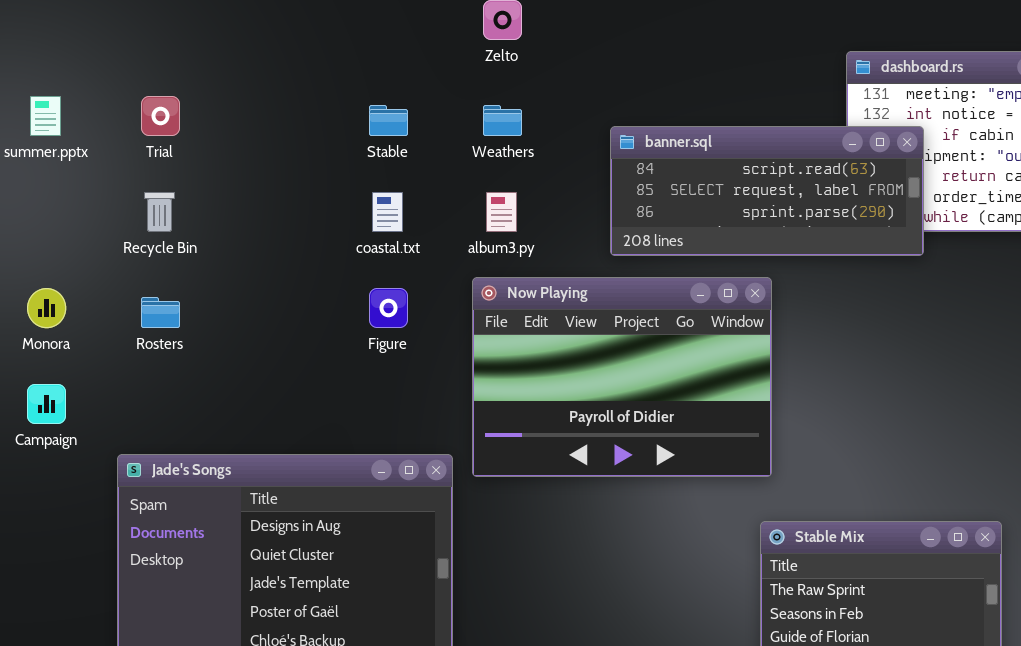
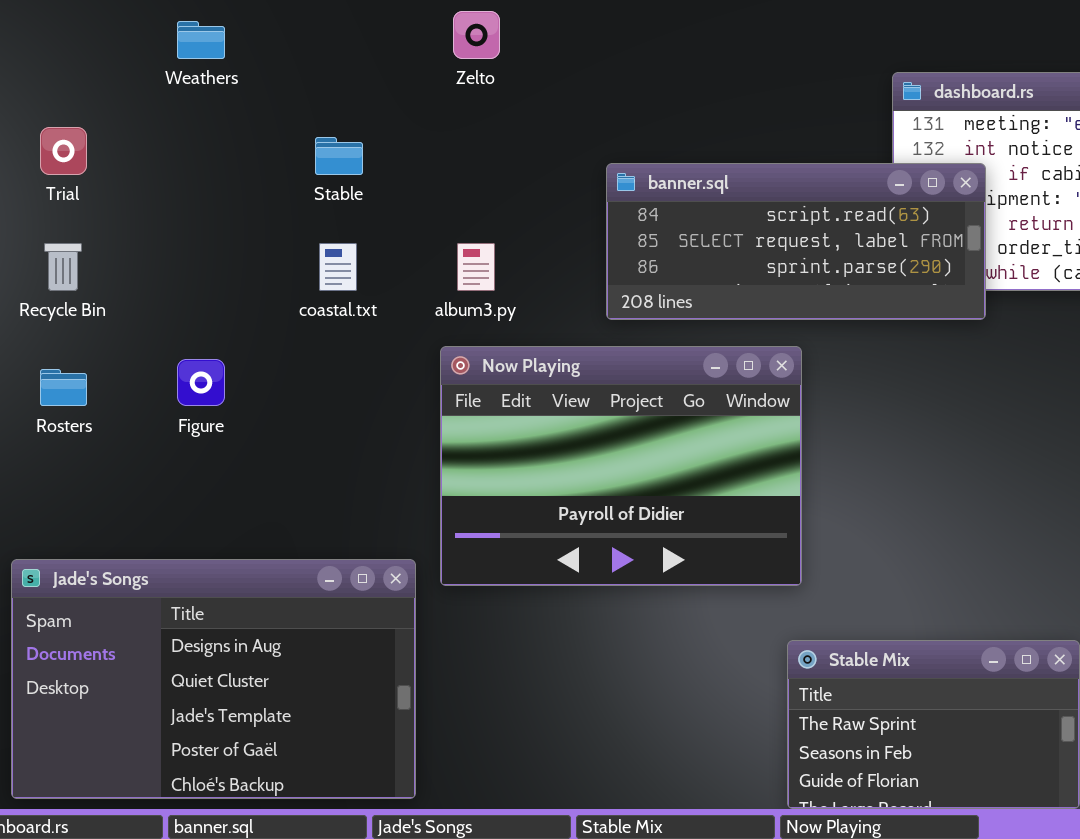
Weathers: [483,105,522,136] -> [177,21,225,59], moved
Figure: [369,288,408,328] -> [177,359,225,406], moved

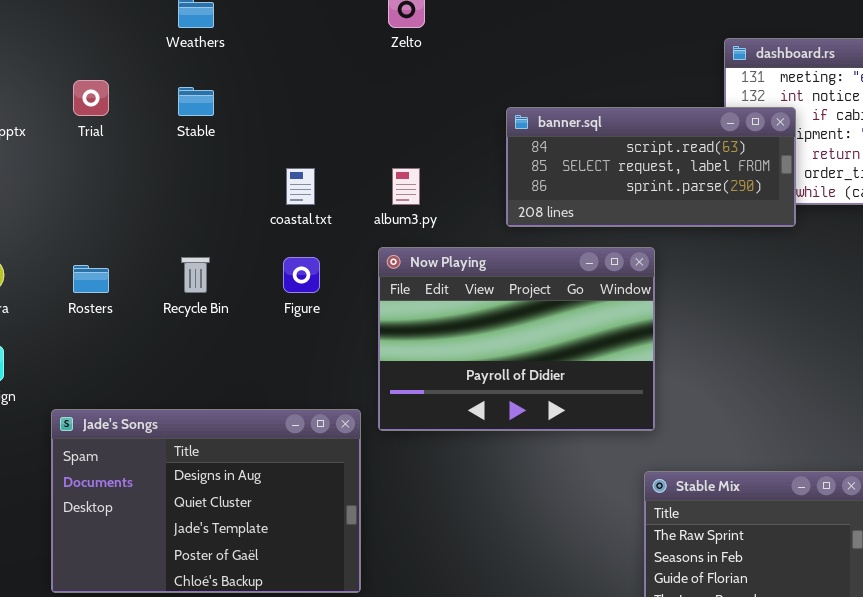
Stable: [315,137,363,175] -> [178,87,214,116], moved
Recycle Bin: [44,243,82,291] -> [181,257,210,293], moved
Figure: [177,359,225,406] -> [283,257,320,293], moved

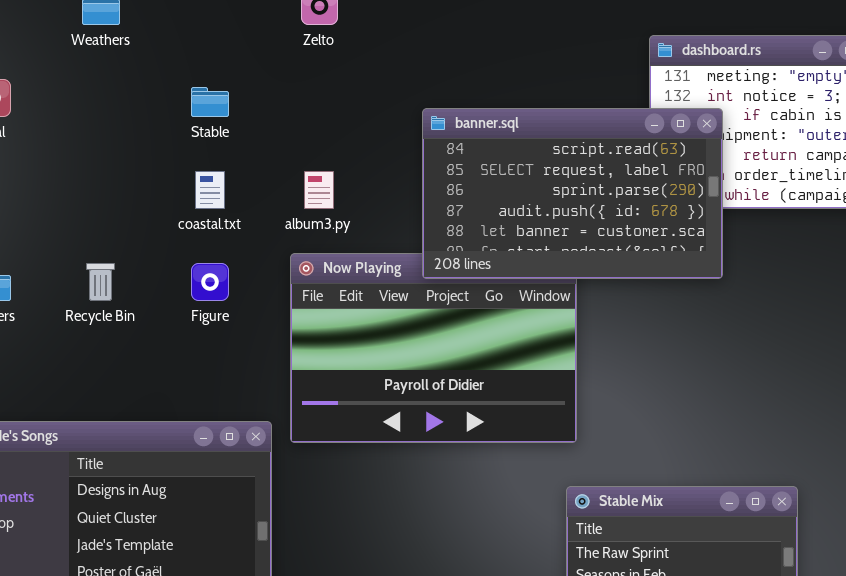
Stable: [178,87,214,116] -> [191,87,229,117], moved
banner.sql: [506,107,796,227] -> [422,108,723,279], resized

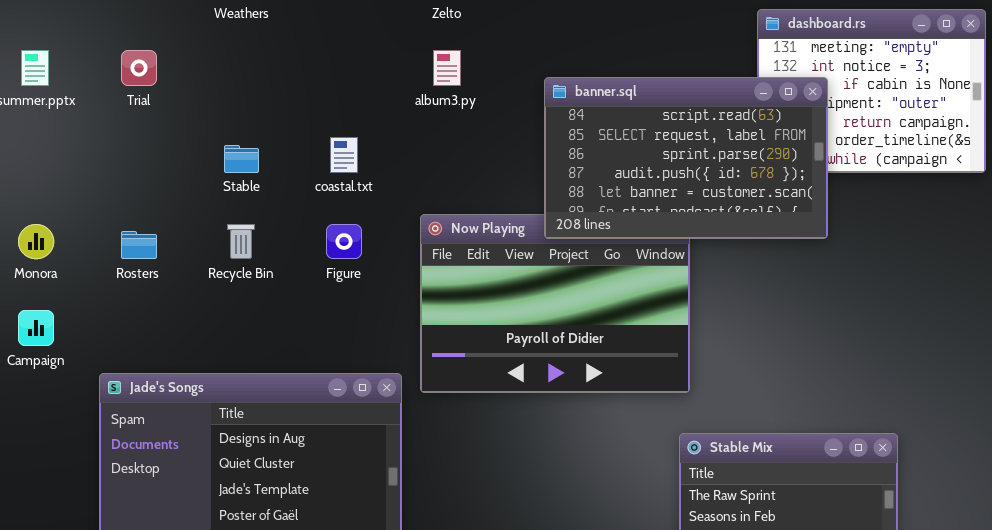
Stable: [191,87,229,117] -> [224,145,259,173], moved
album3.py: [304,171,334,209] -> [433,50,461,86], moved

